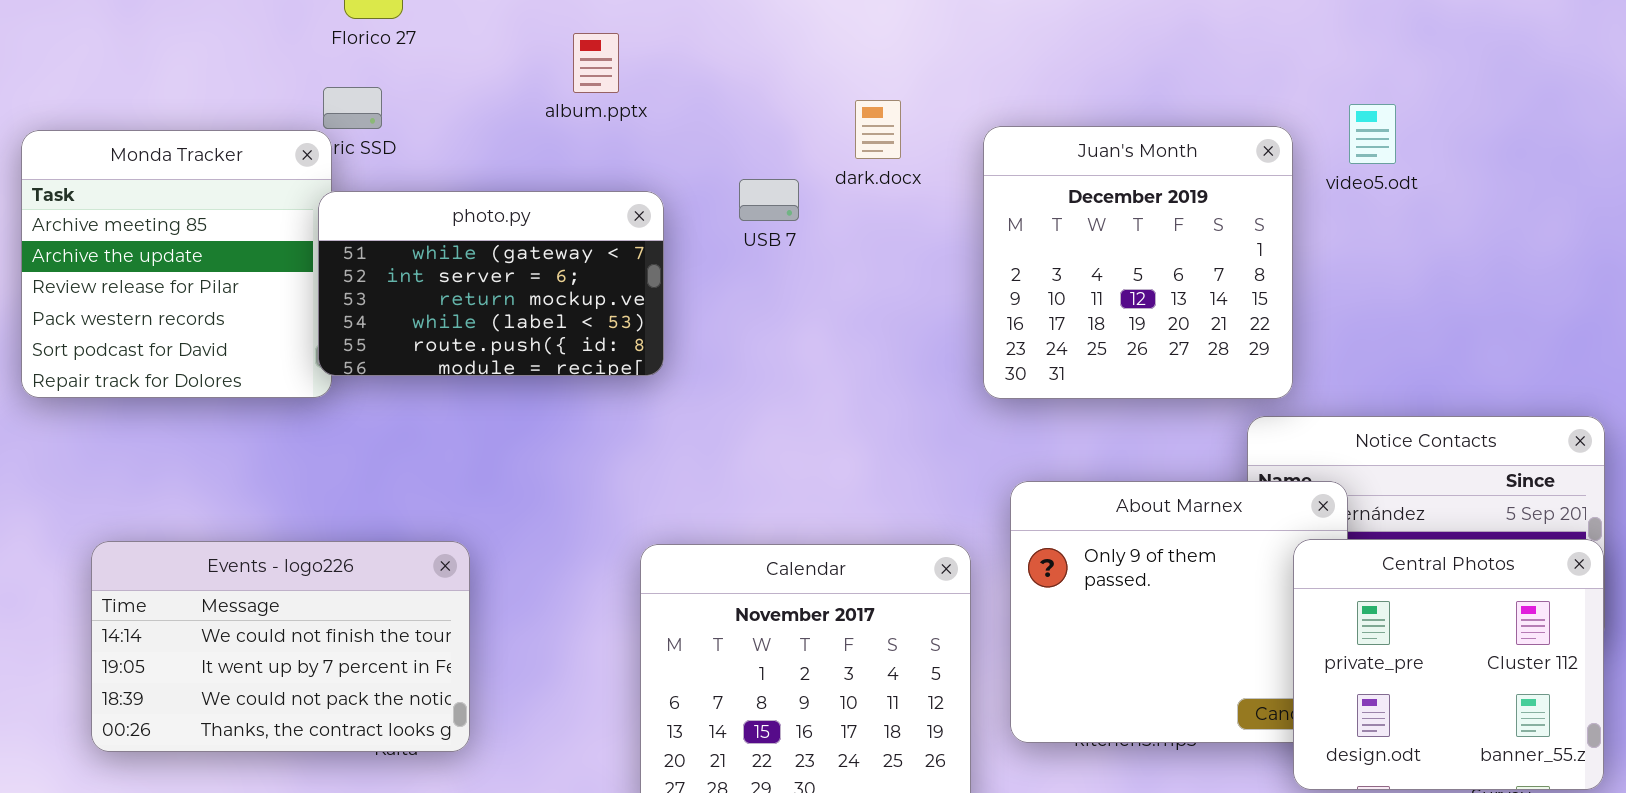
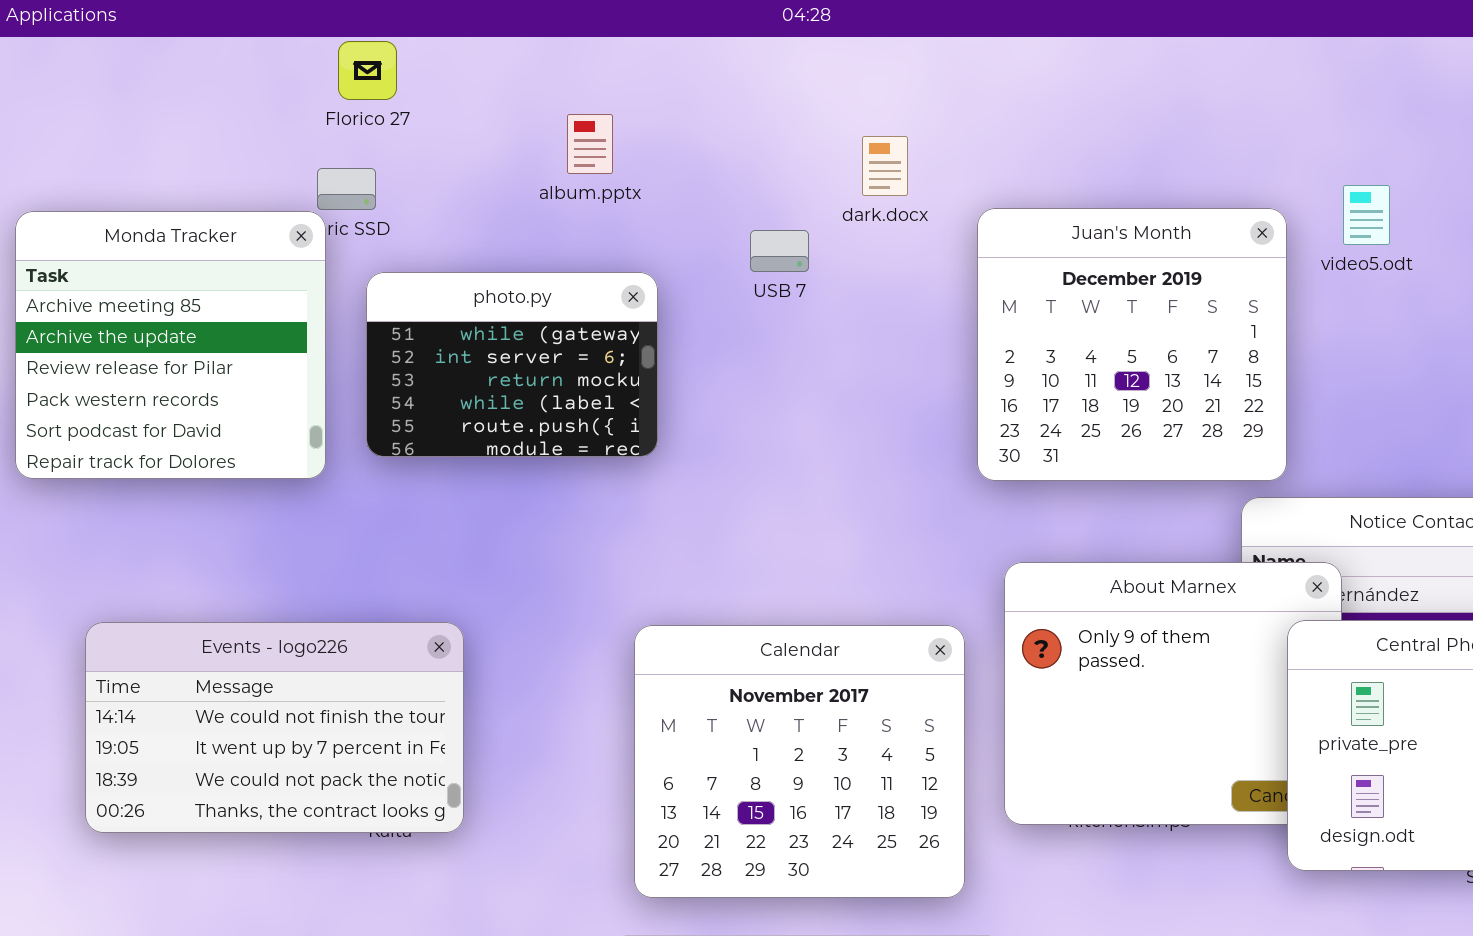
dark.docx: [855,100,901,159] -> [862,136,908,196], moved
USB 7: [739,179,799,221] -> [750,230,809,272], moved
photo.py: [318,191,664,376] -> [366,272,658,457], resized

